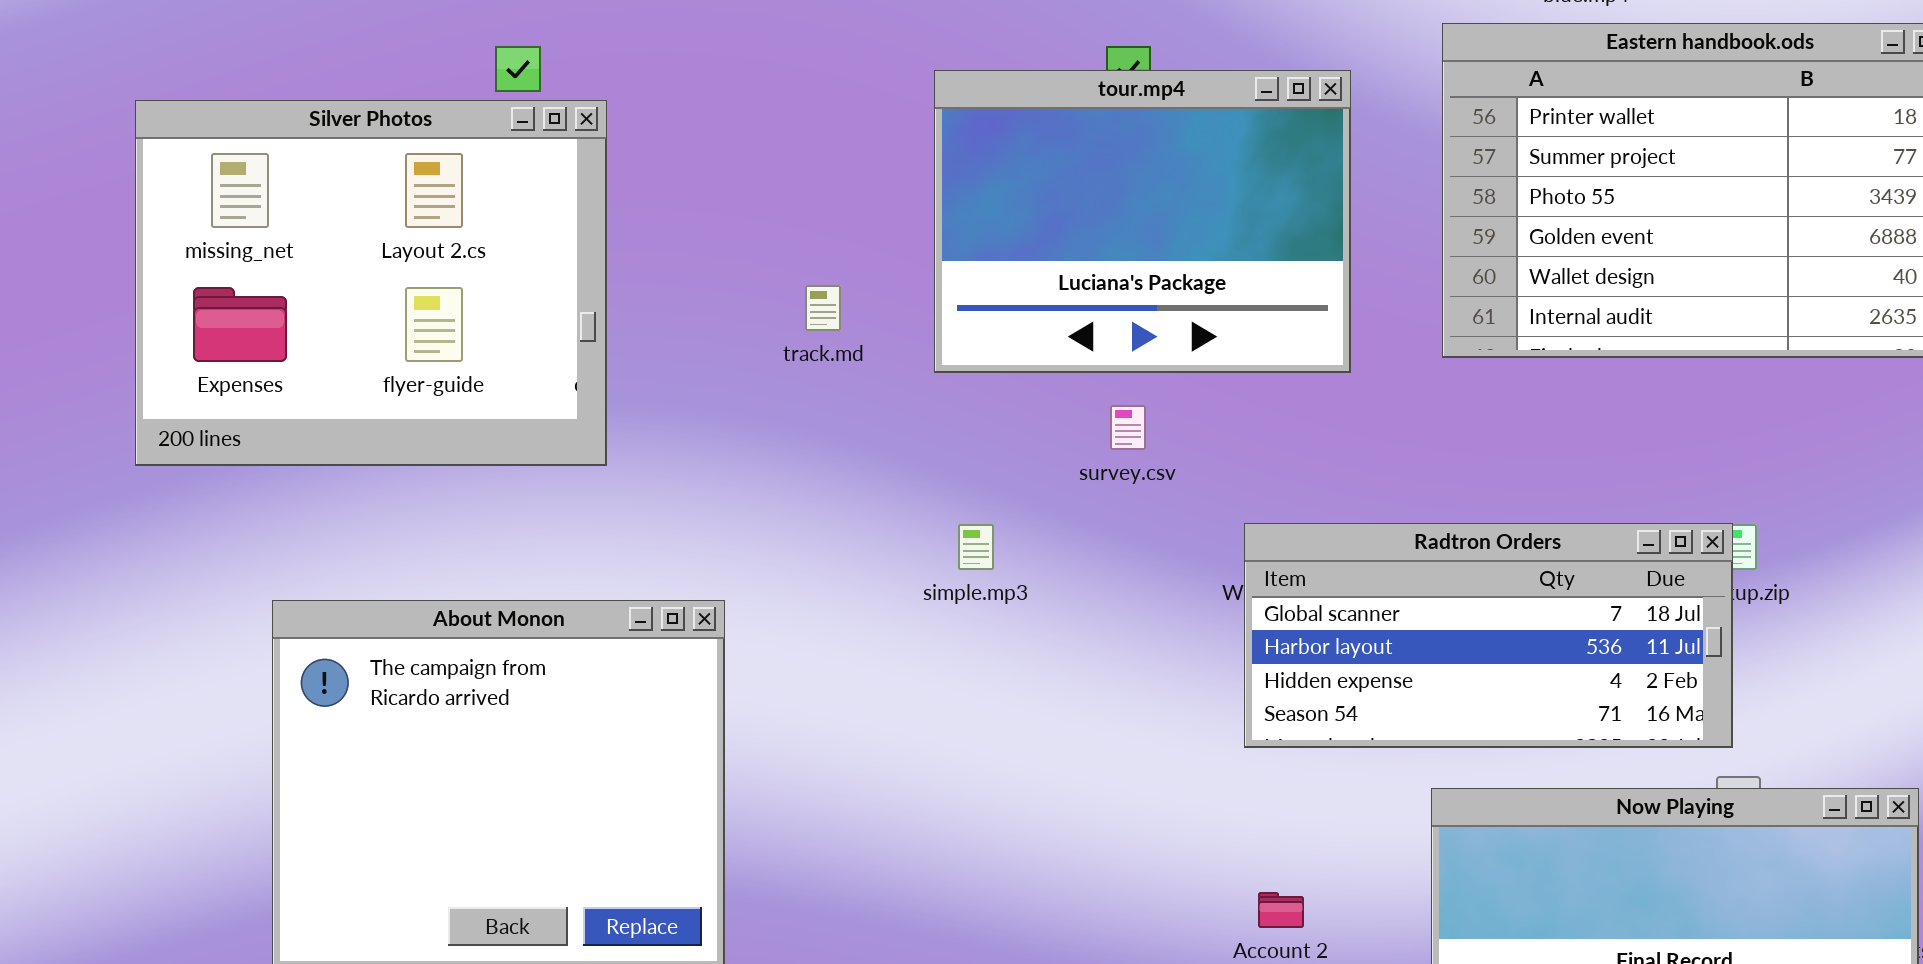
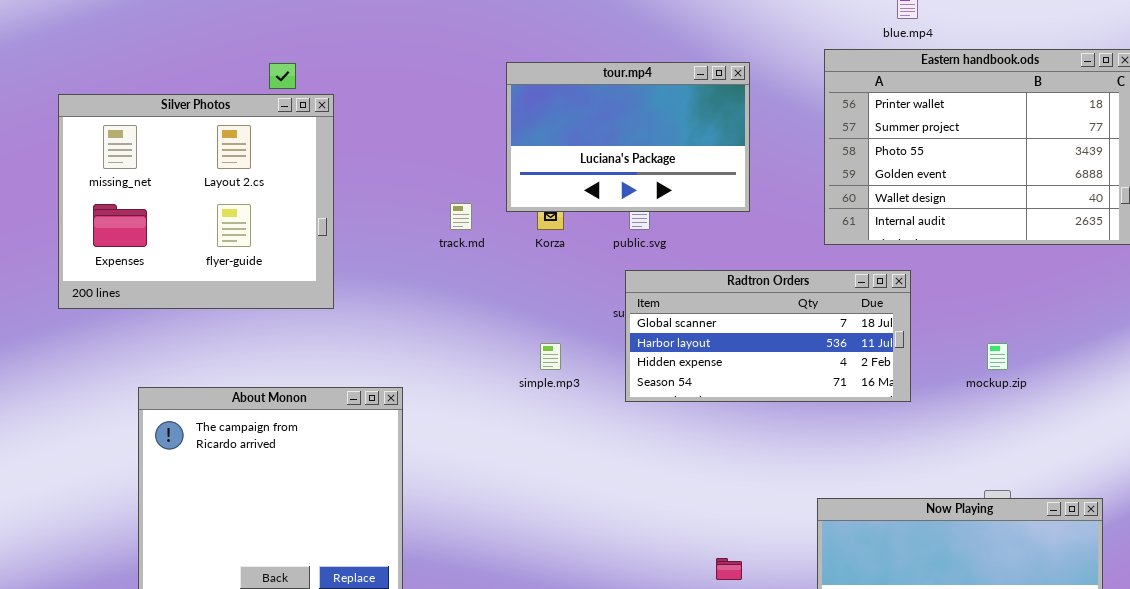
tour.mp4: [934,70,1351,373] -> [506,62,750,212], moved, resized
Radtron Orders: [1244,523,1733,748] -> [625,270,911,402], moved

